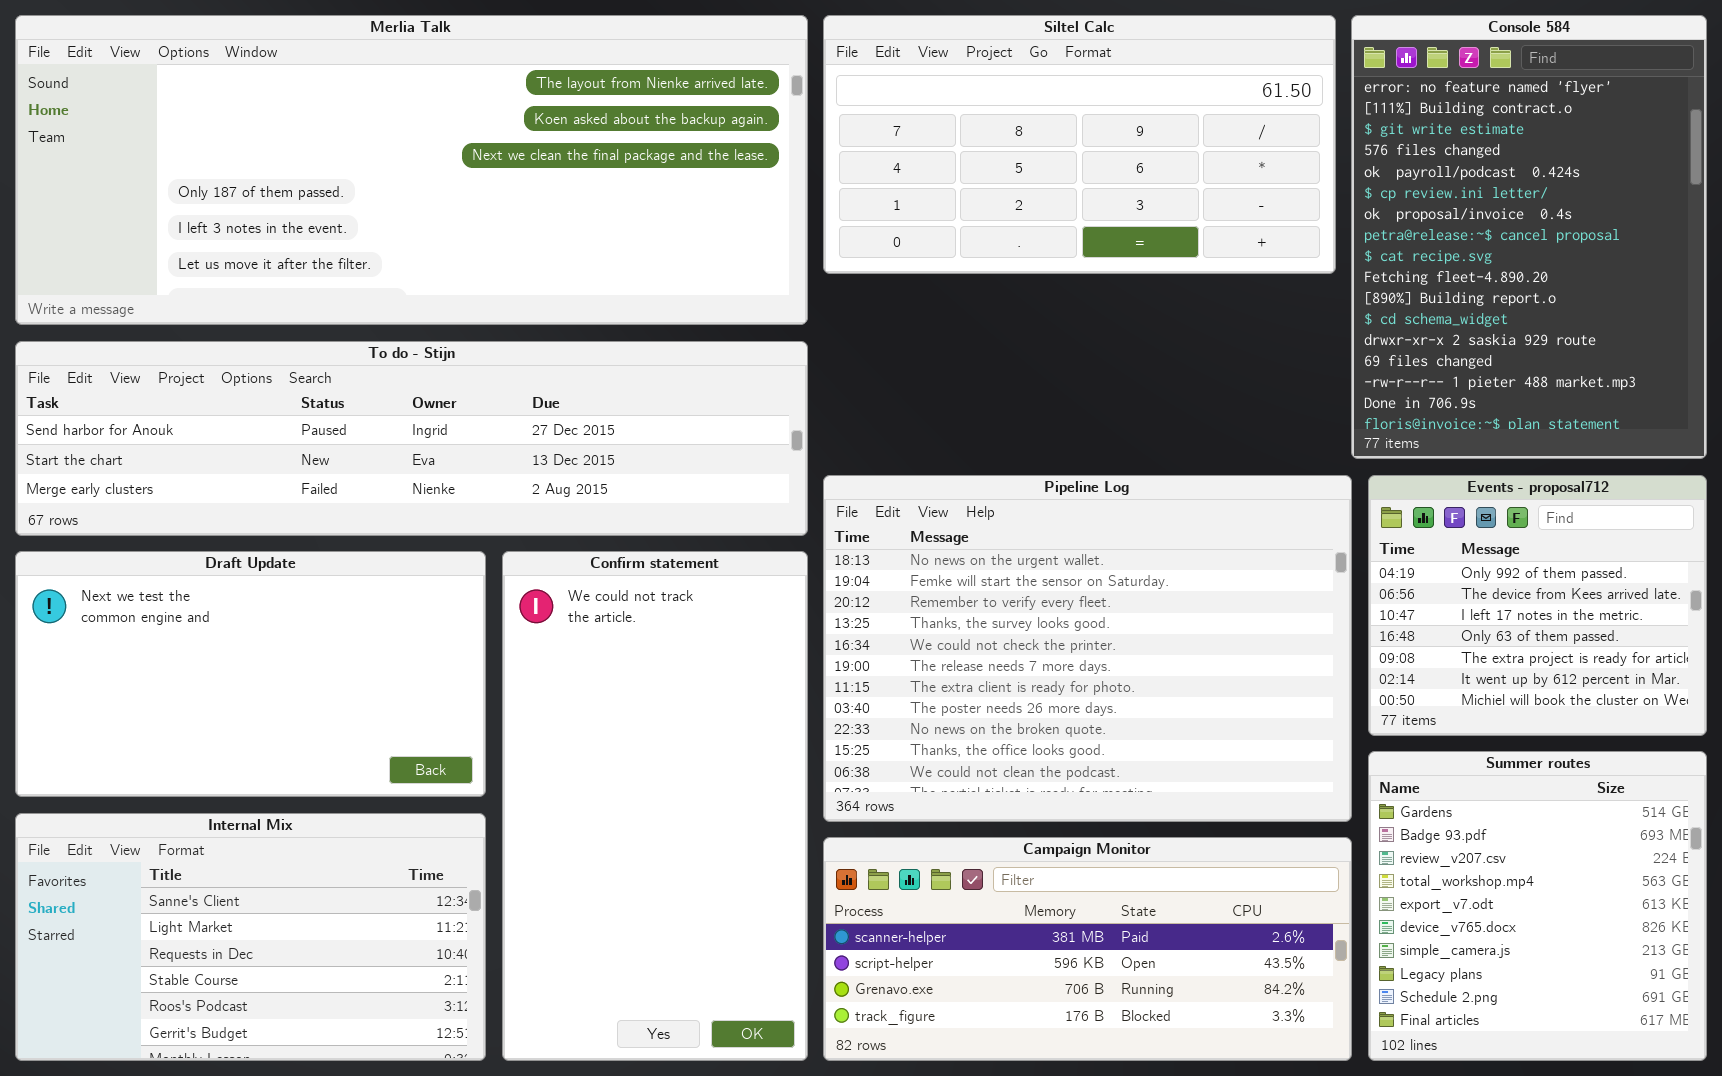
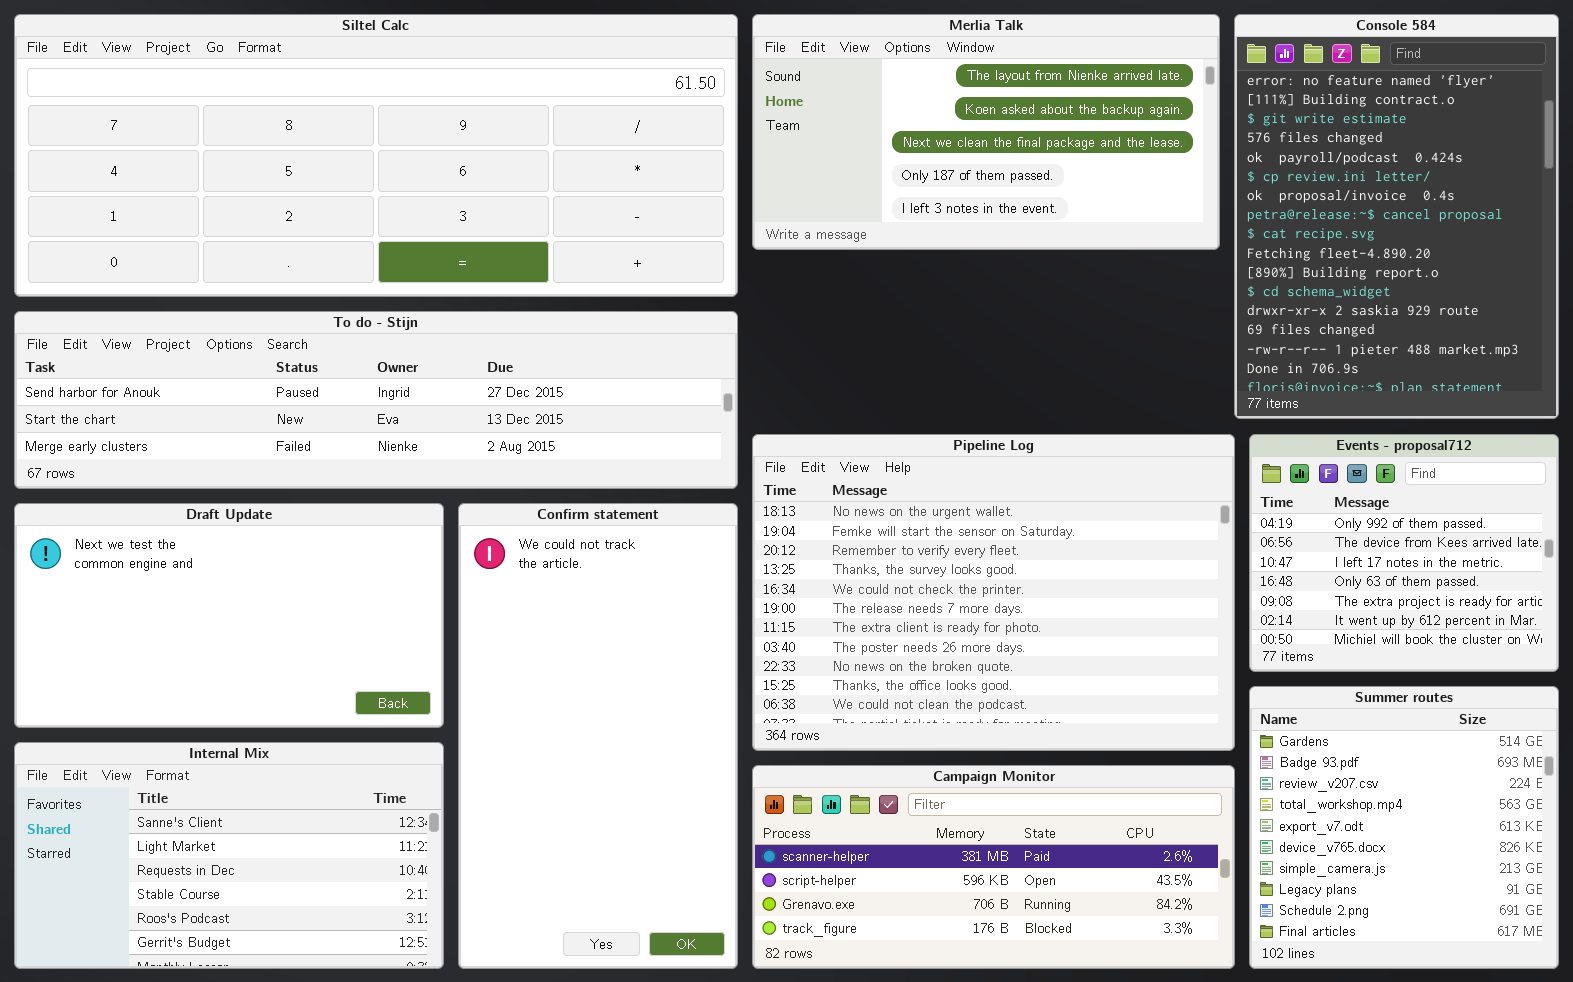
Merlia Talk: [15,15,808,325] -> [752,14,1220,250], moved, resized
Siltel Calc: [823,15,1336,274] -> [14,14,738,297], moved, resized

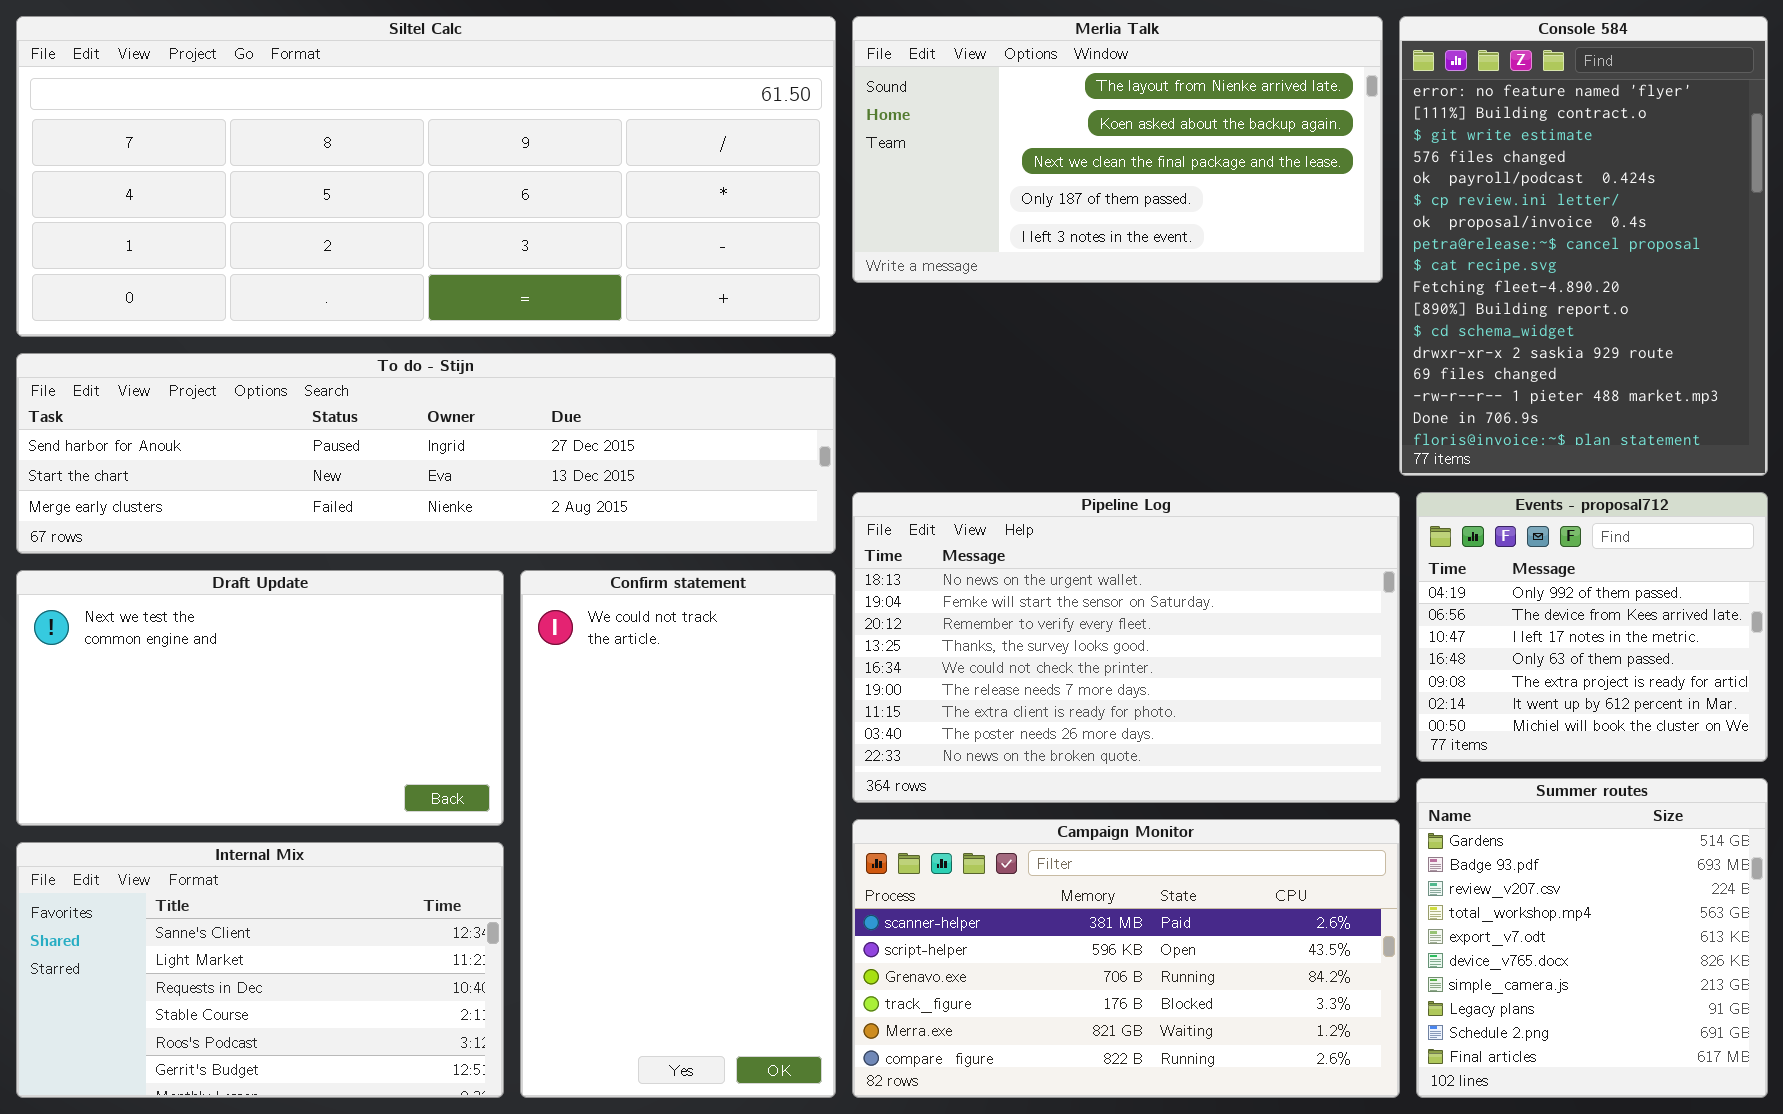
Pipeline Log: [752,434,1235,751] -> [852,492,1400,803], resized
Campaign Monitor: [752,765,1235,969] -> [852,819,1400,1098], resized

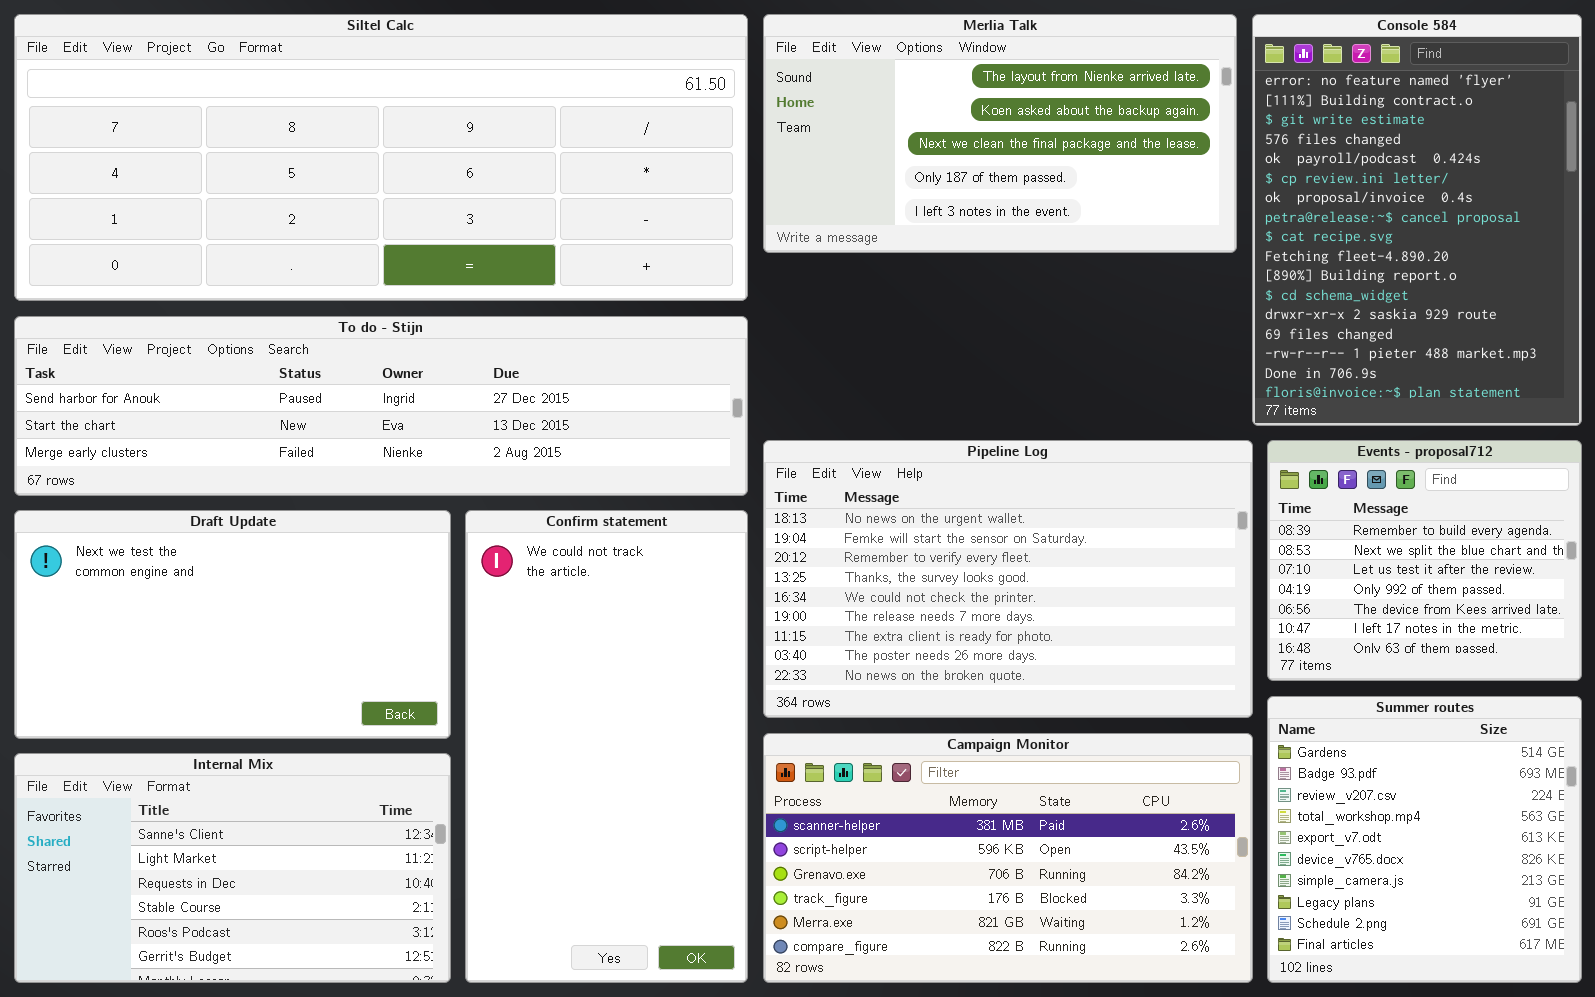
Events - proposal712: [1416,492,1768,762] -> [1267,440,1582,681], scrolled up 3 rows

